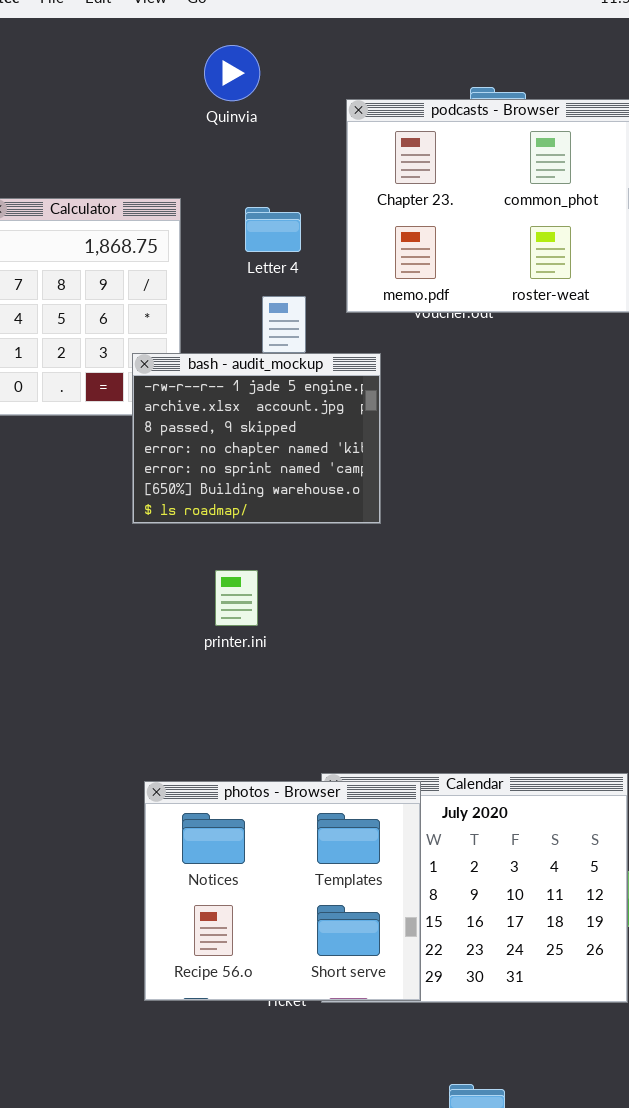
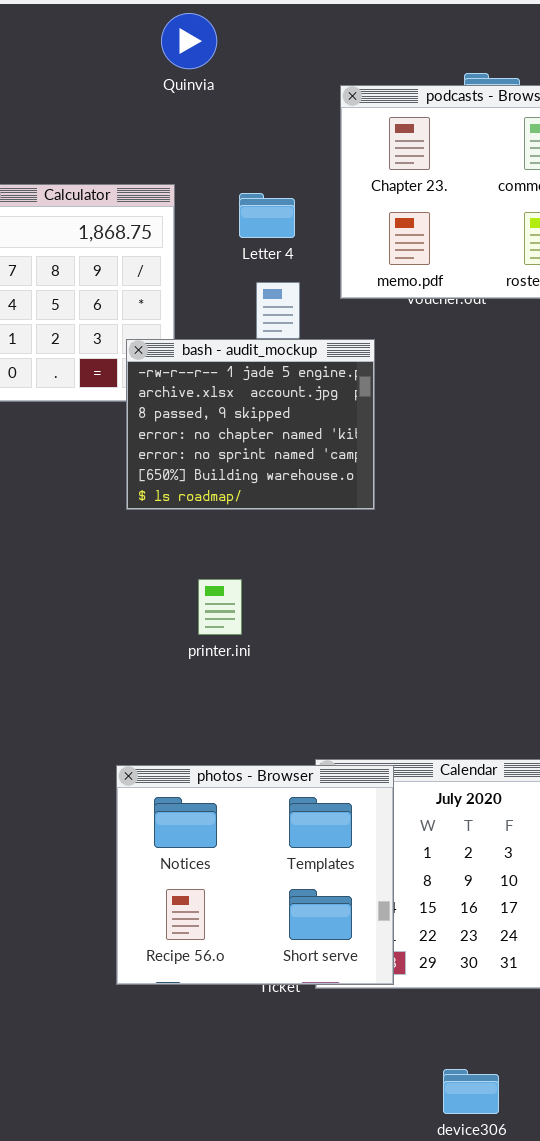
Quinvia: [204,45,260,101] -> [161,13,217,69], moved
printer.ini: [215,570,258,626] -> [198,579,242,635], moved
photos - Browser: [144,781,421,1001] -> [116,765,394,985], moved

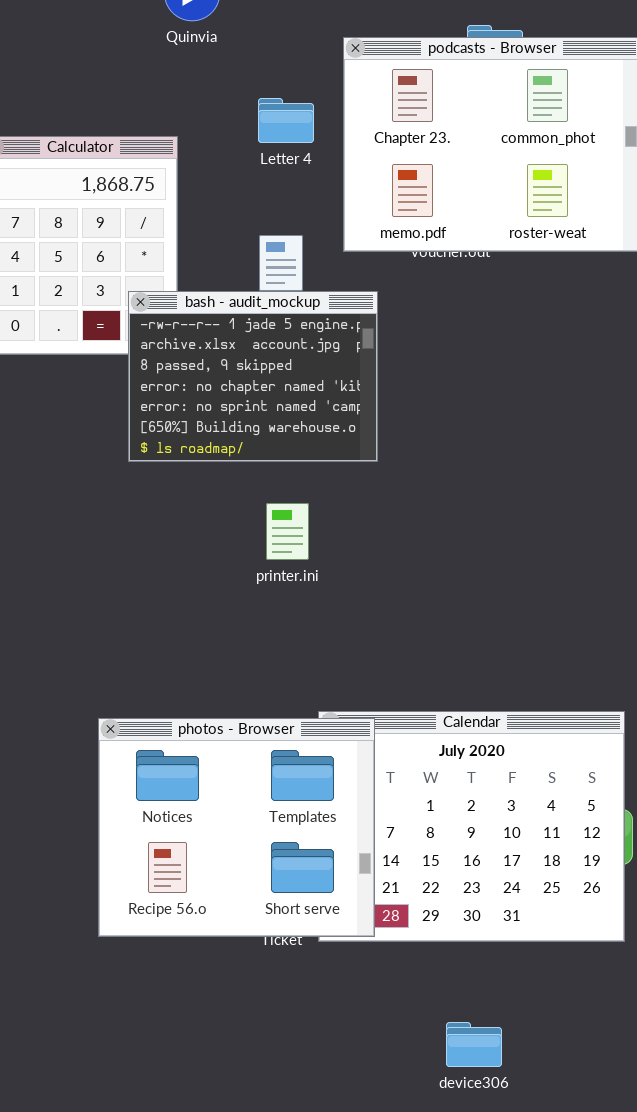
Letter 4: [239,193,295,238] -> [258,98,314,143], moved
printer.ini: [198,579,242,635] -> [266,503,309,560], moved
photos - Browser: [116,765,394,985] -> [98,718,375,937], moved

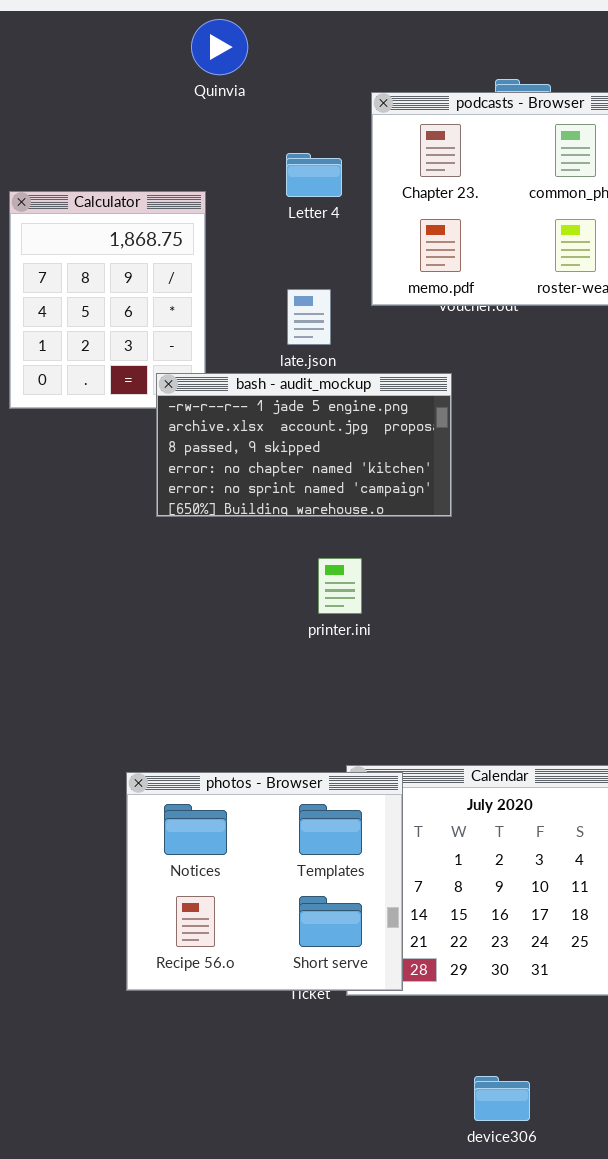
bash - audit_mockup: [128,291,378,462] -> [156,373,452,517], resized
printer.ini: [266,503,309,560] -> [318,558,362,614], moved

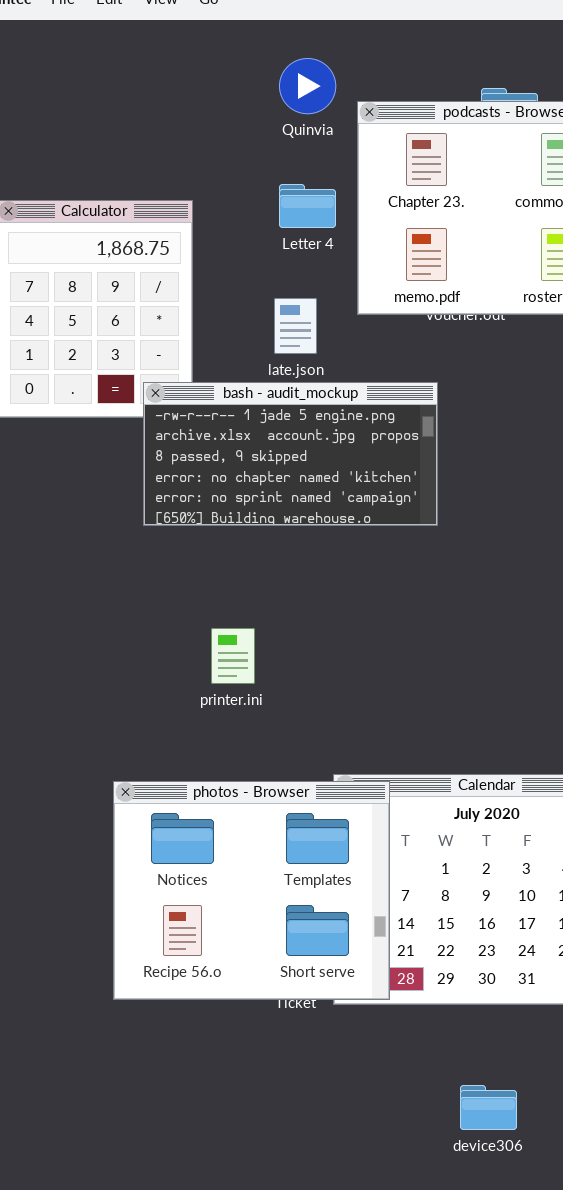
Quinvia: [191,19,248,75] -> [279,58,336,114], moved
Letter 4: [286,153,342,197] -> [279,184,336,228], moved
printer.ini: [318,558,362,614] -> [211,628,255,684], moved

